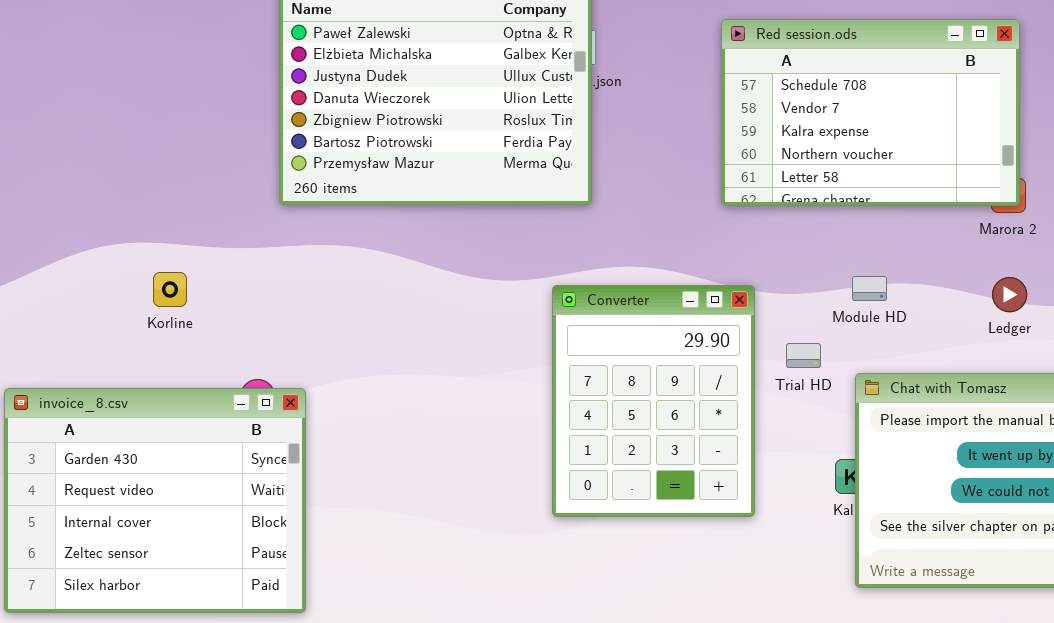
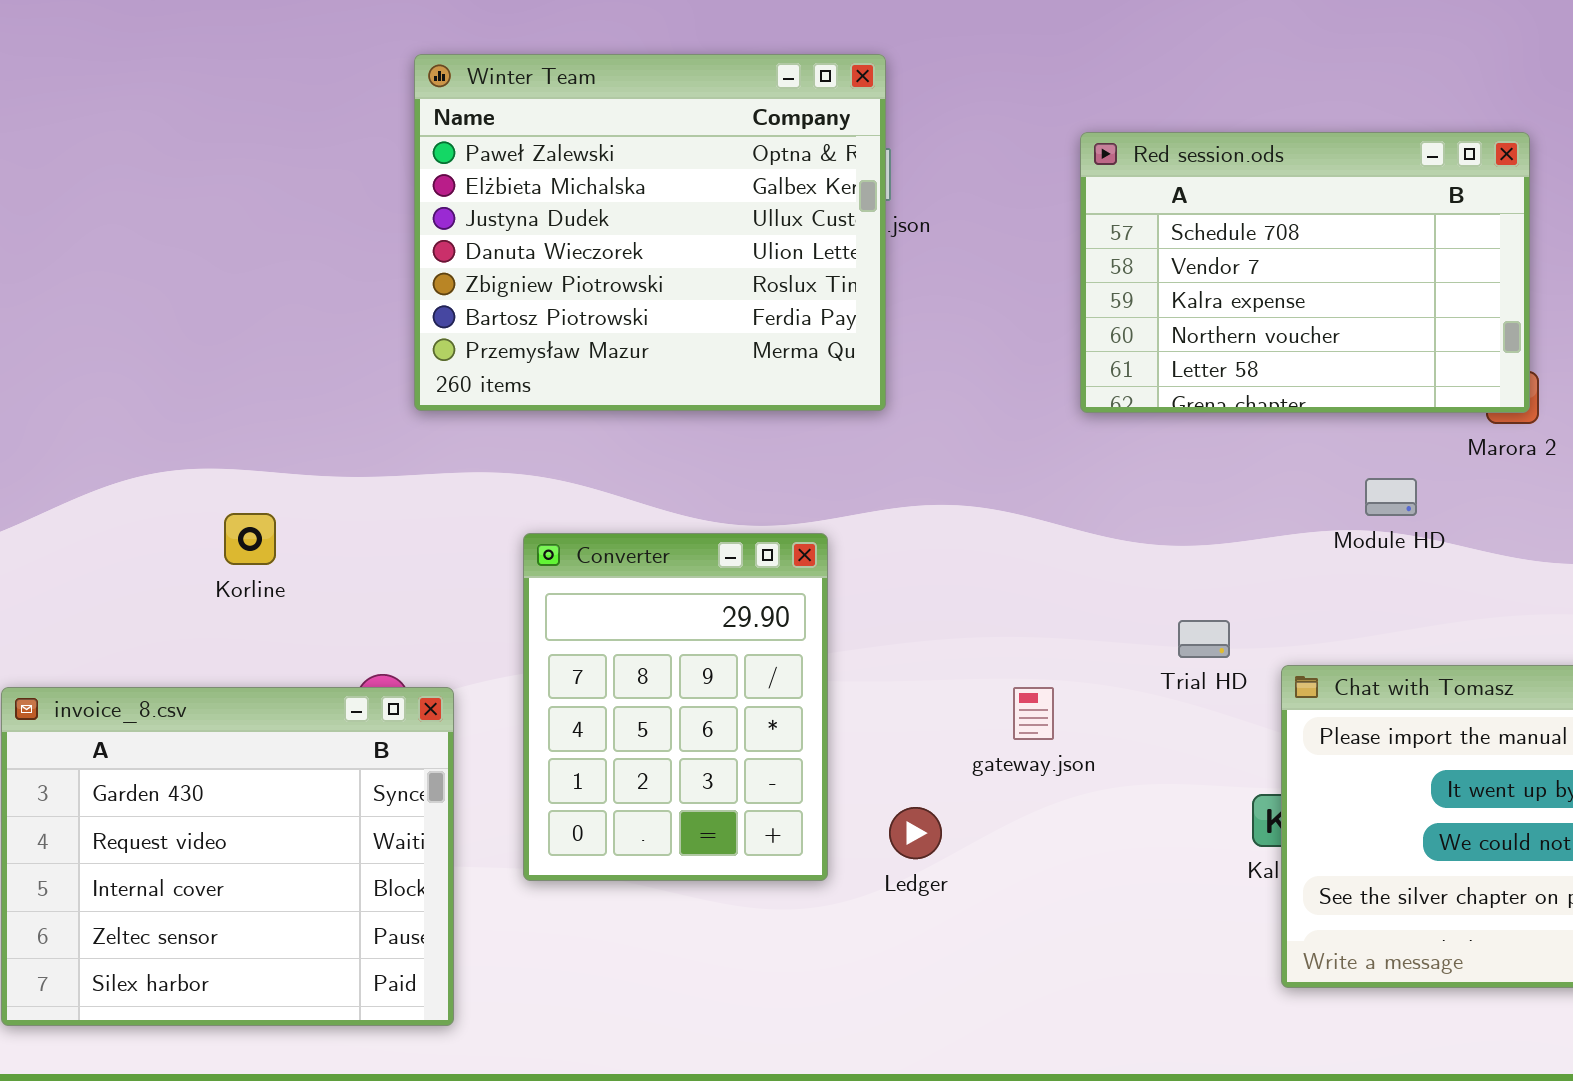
Module HD: [852,276,887,301] -> [1365,478,1417,516], moved
Ledger: [992,277,1027,312] -> [889,807,942,859], moved
Converter: [552,285,755,517] -> [523,533,828,881], moved

